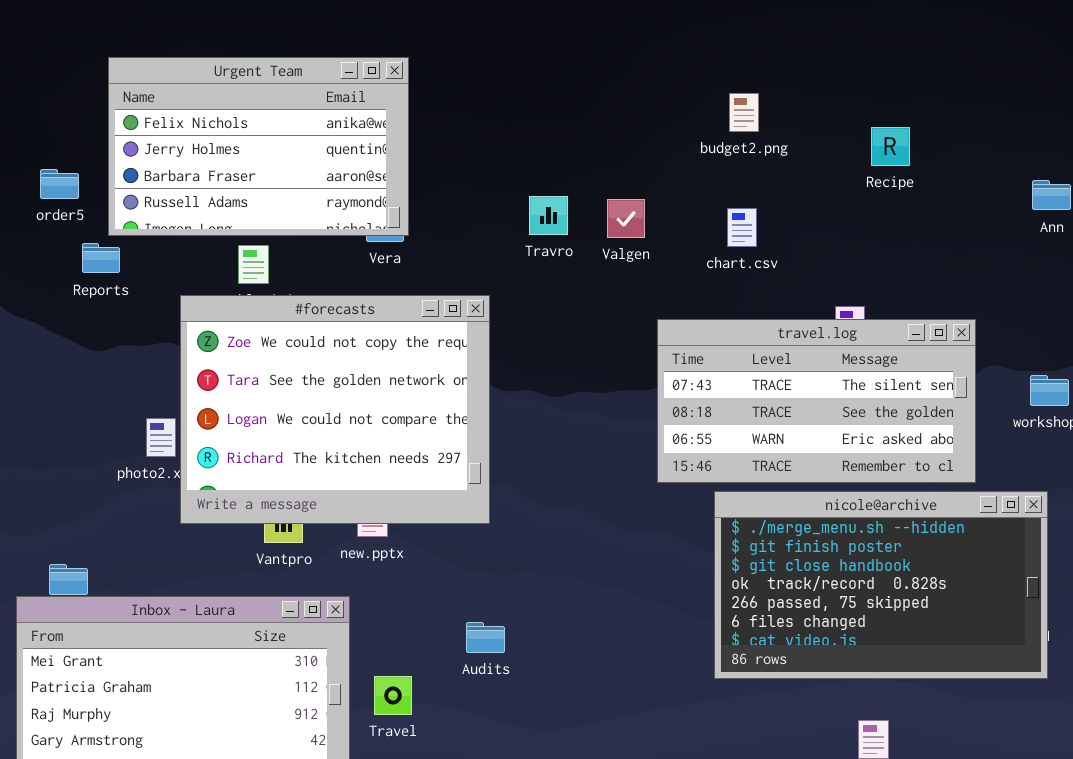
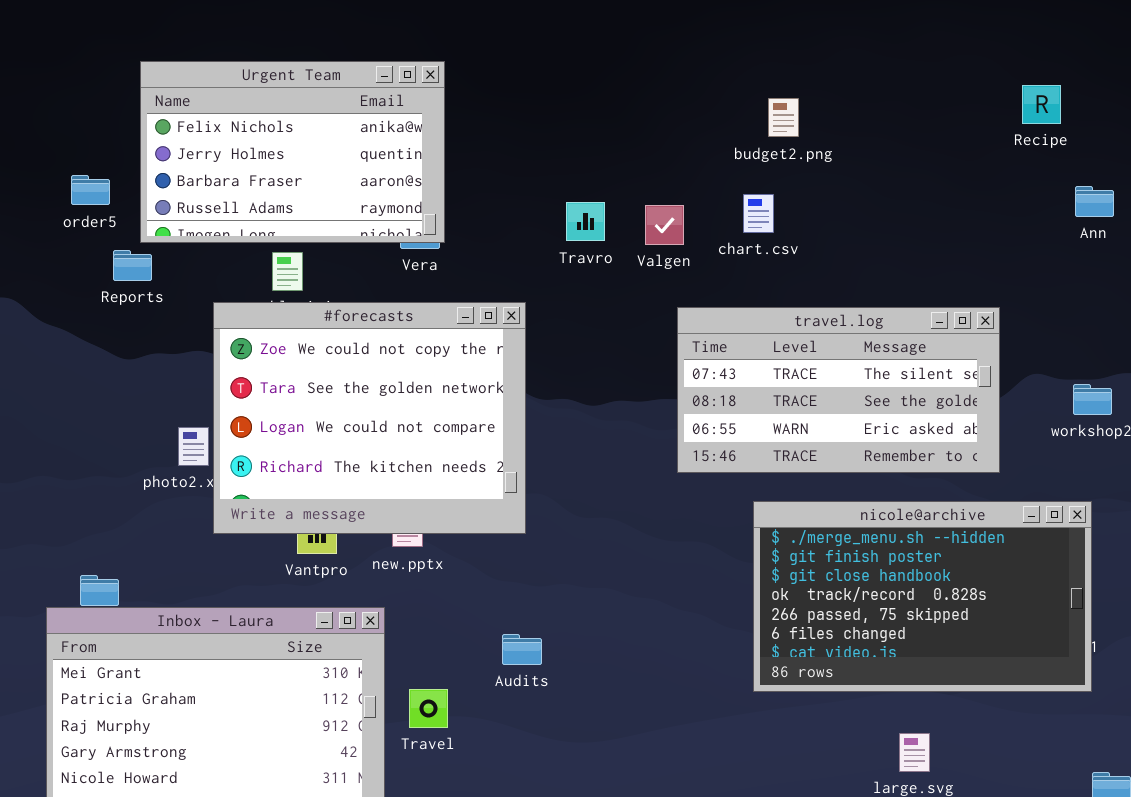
Recipe: [871,127,910,166] -> [1022,85,1061,124], moved
chart.csv: [727,208,757,247] -> [743,194,774,233], moved
travel.log: [657,319,976,483] -> [677,307,1000,473], moved

